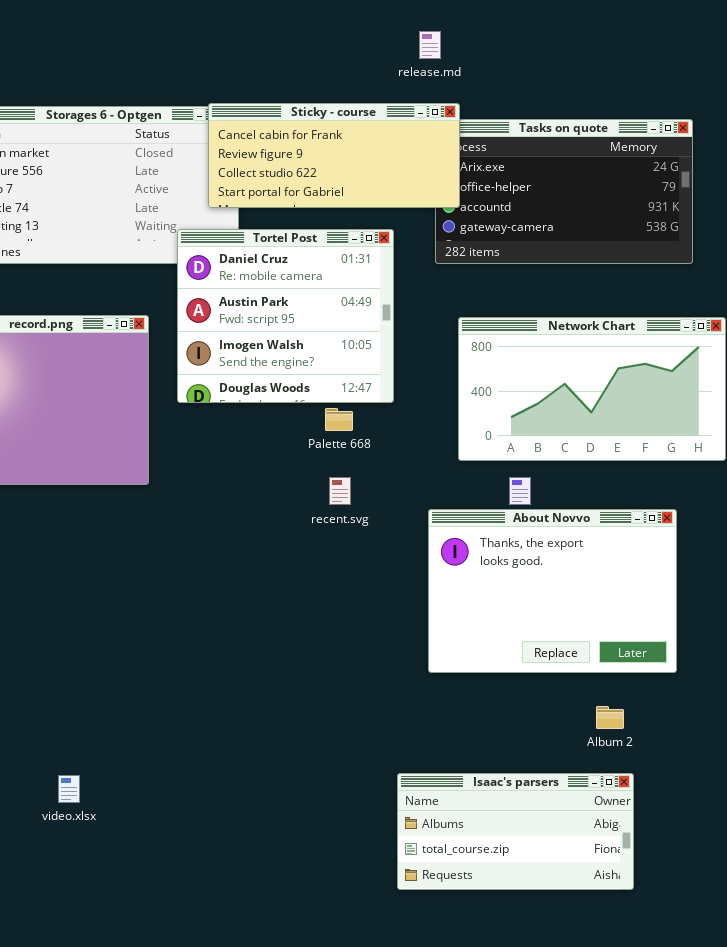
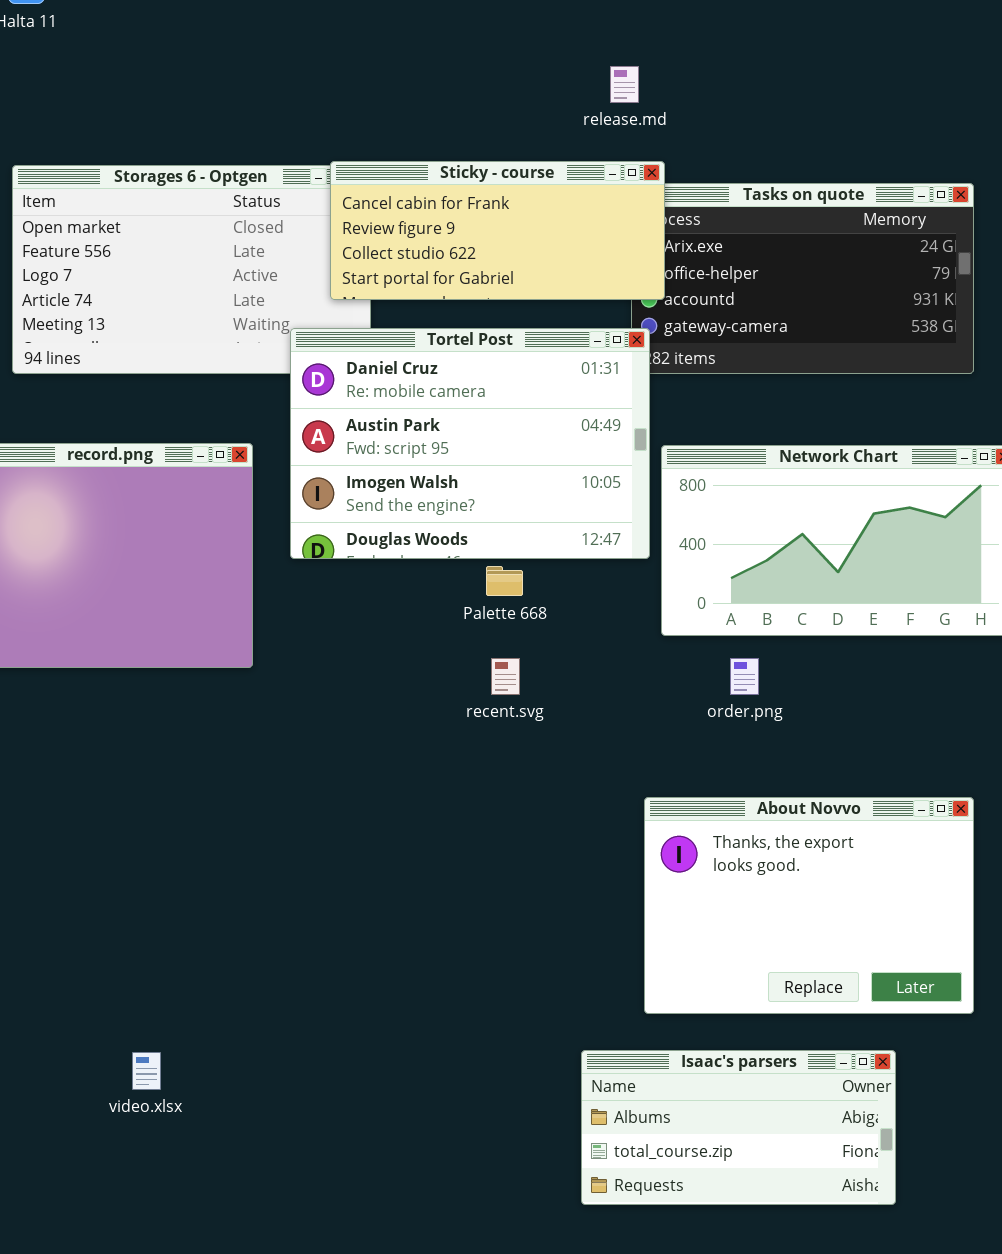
Tortel Post: [177,229,394,403] -> [290,328,650,559], resized
About Novvo: [428,509,677,673] -> [644,797,974,1014], moved

